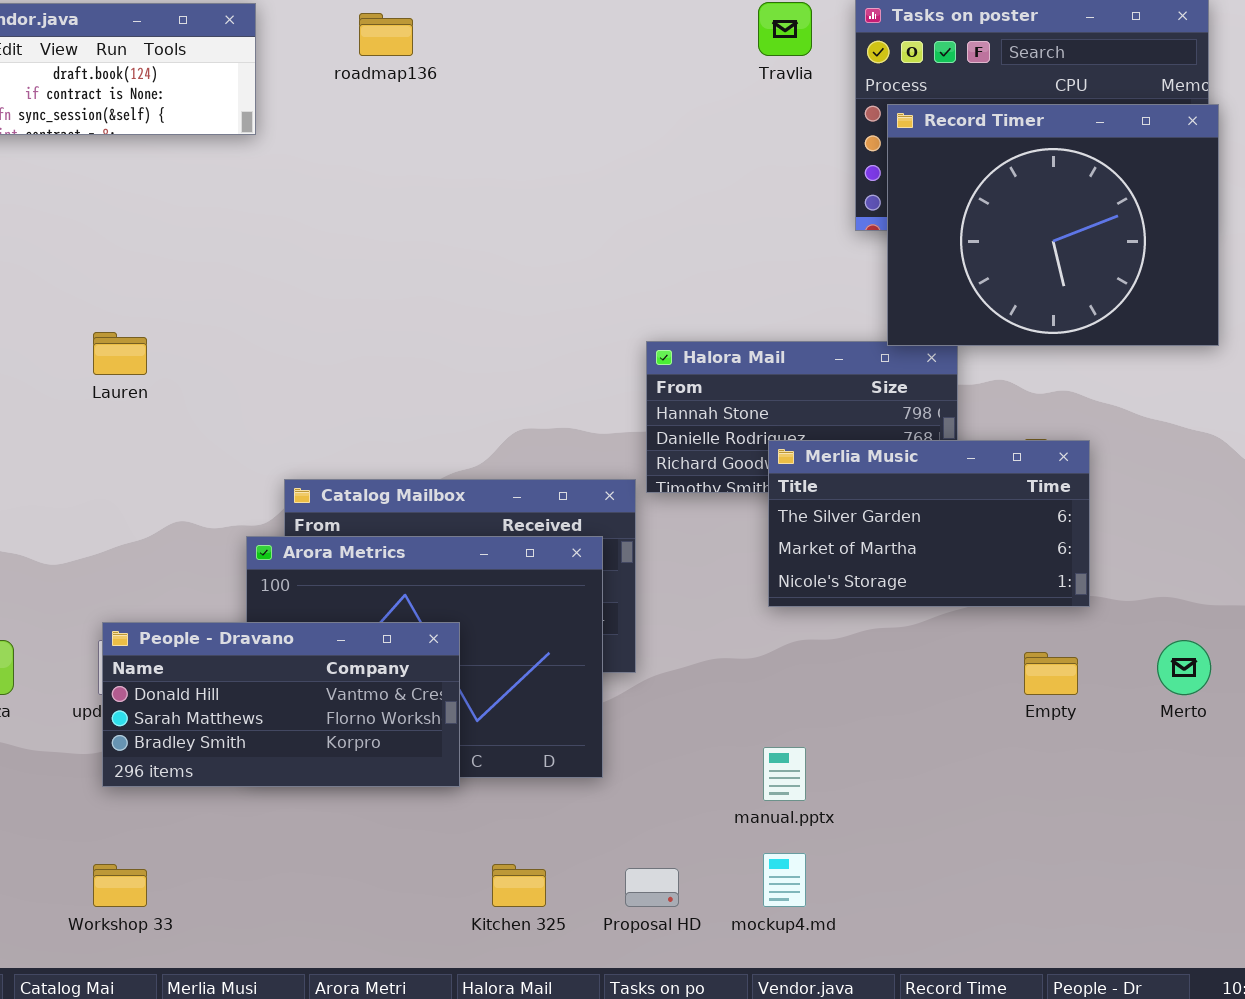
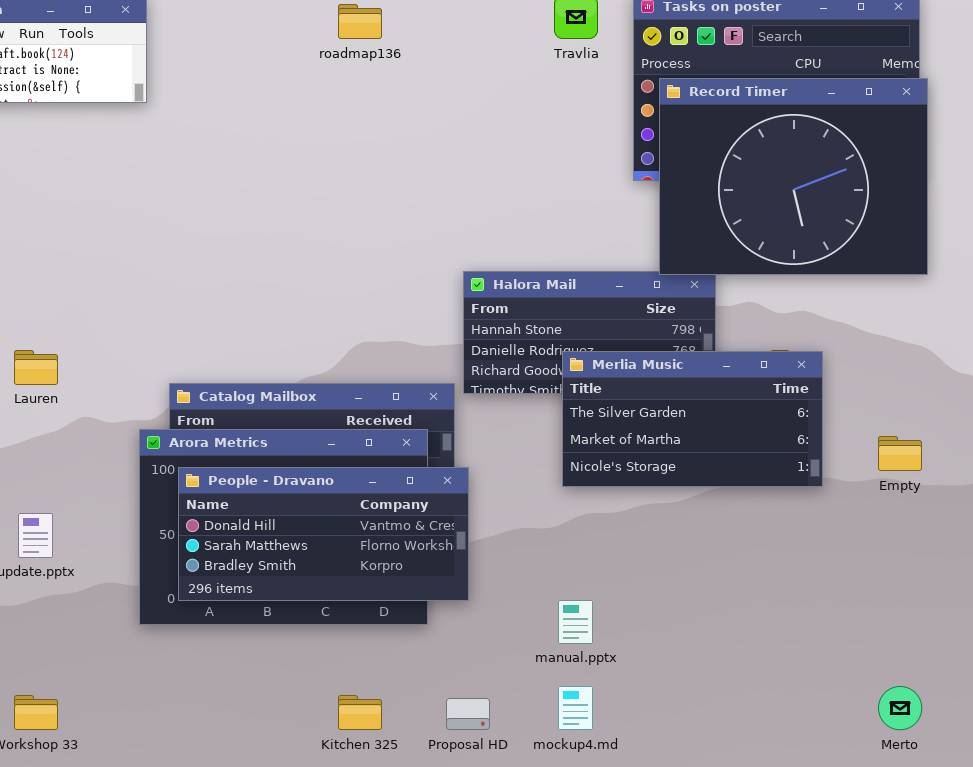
roadmap136: [359,13,413,56] -> [338,4,382,39], moved
Lauren: [93,332,147,375] -> [14,350,58,385], moved
People - Dravano: [102,622,460,787] -> [178,467,469,601], moved
Merto: [1157,640,1211,695] -> [878,686,922,730], moved
Empty: [1024,652,1078,695] -> [878,436,922,471], moved

